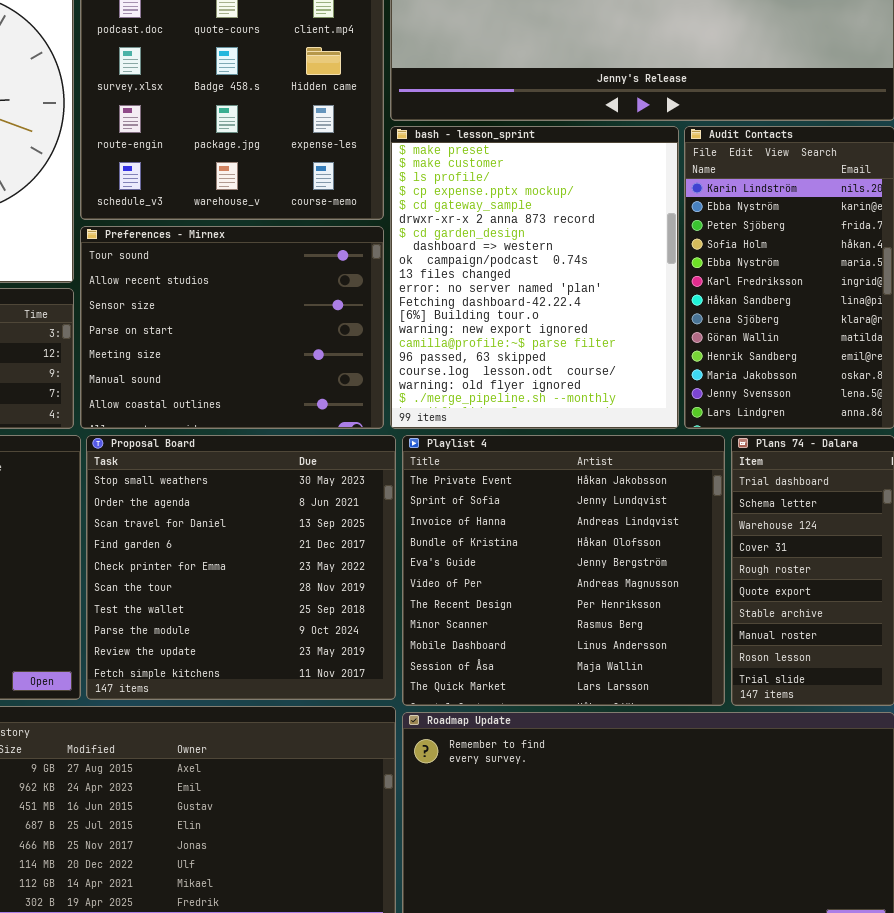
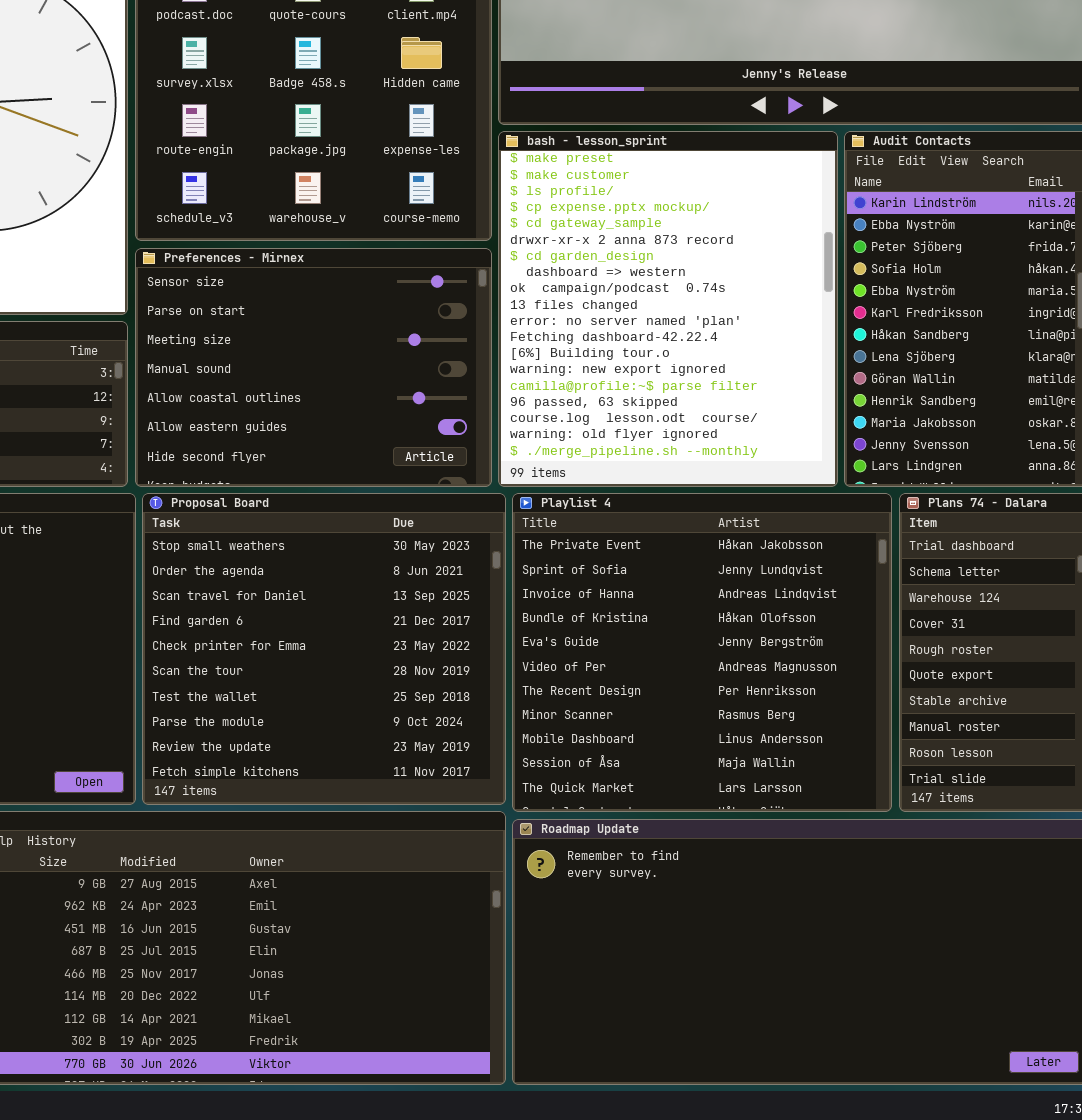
Preferences - Mirnex: [80,226,384,429] -> [135,248,492,487], scrolled down 2 rows

